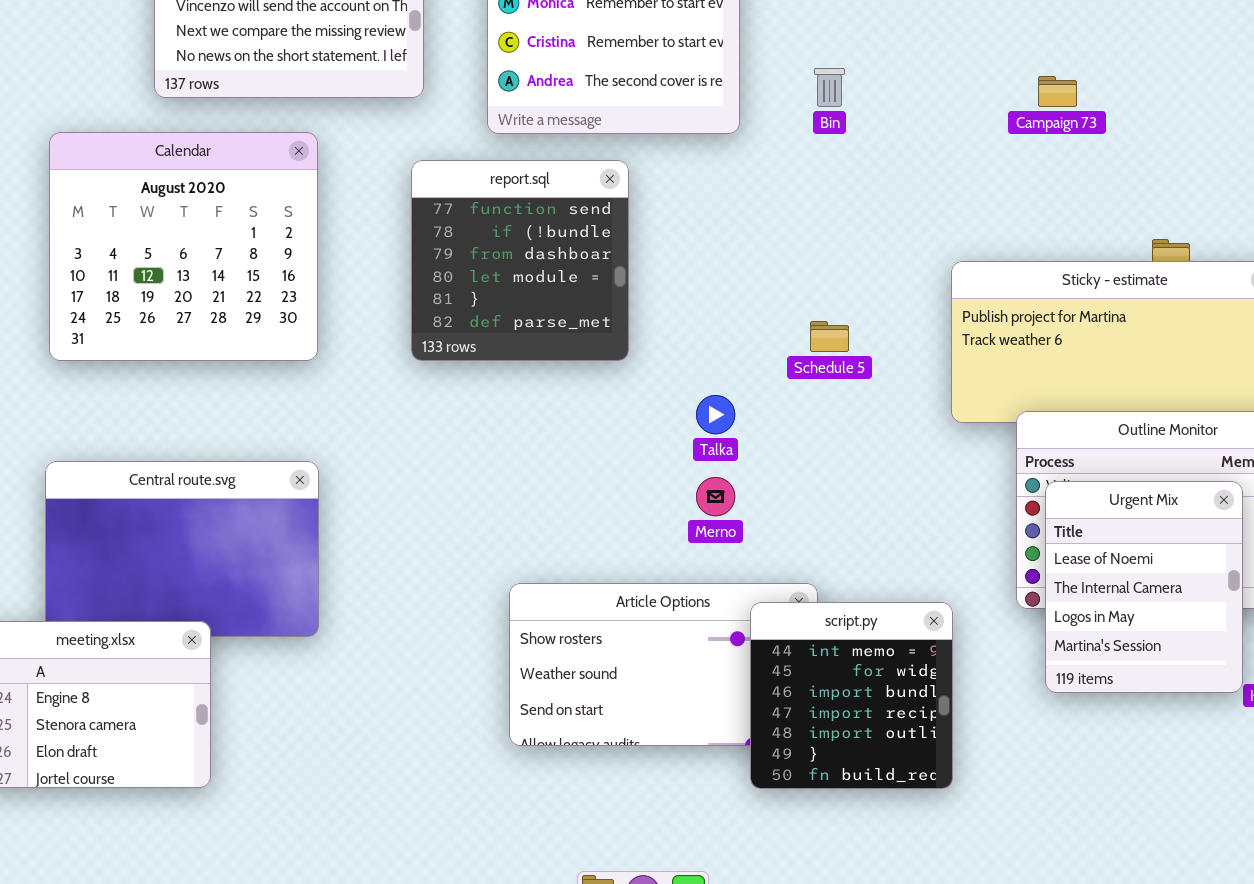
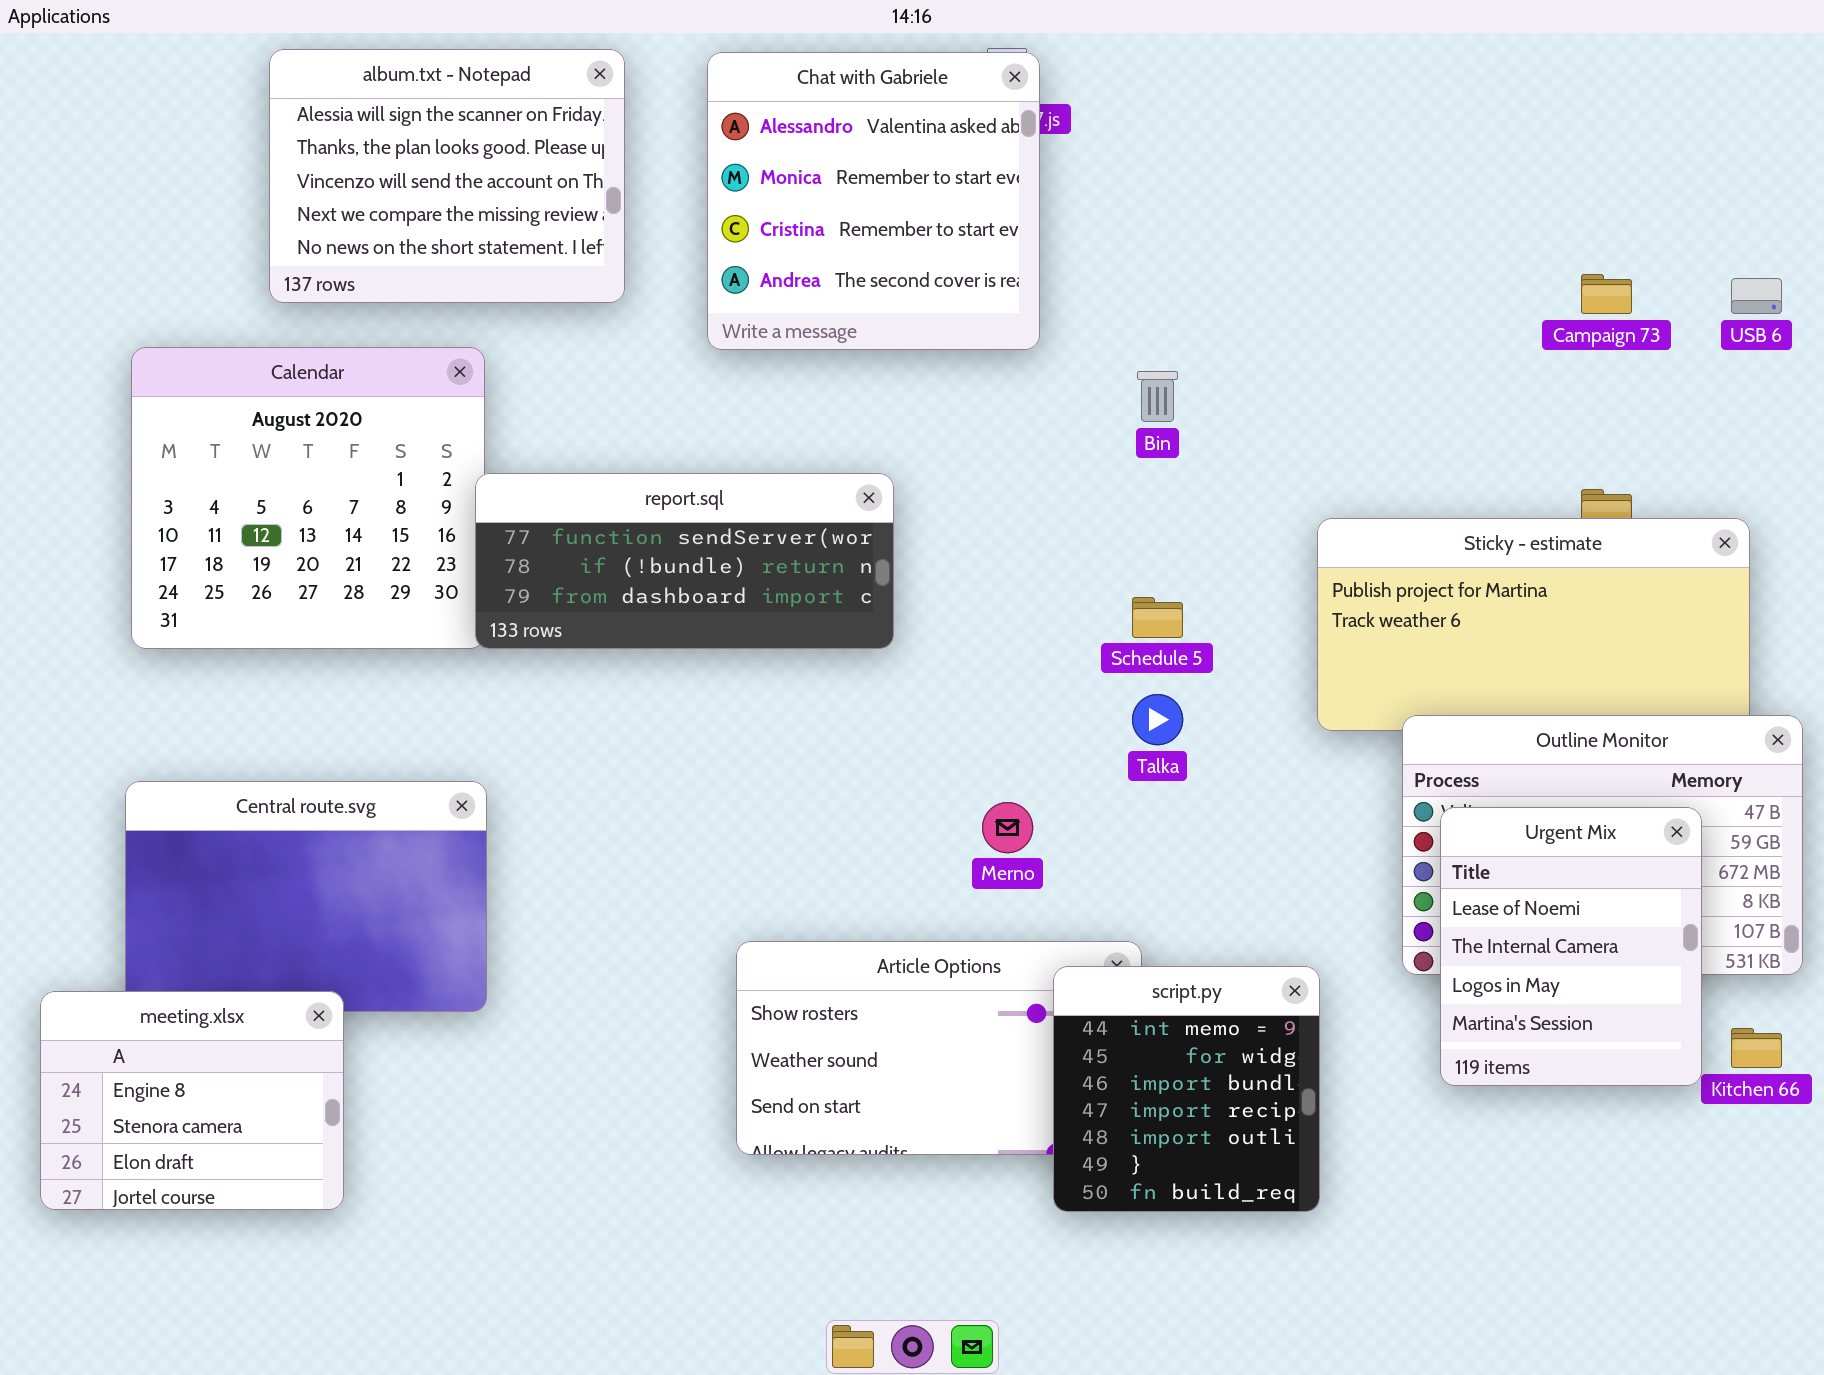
Bin: [814,68,845,107] -> [1137,371,1178,422], moved
Campaign 73: [1038,76,1077,107] -> [1581,274,1632,314], moved
report.sql: [411,160,629,361] -> [475,473,894,649], resized
Talka: [696,395,735,434] -> [1132,694,1183,745], moved

